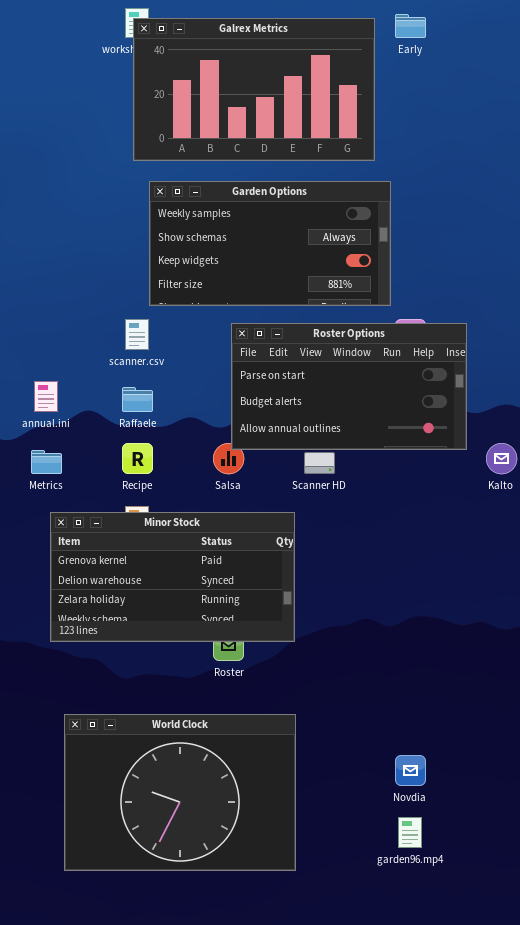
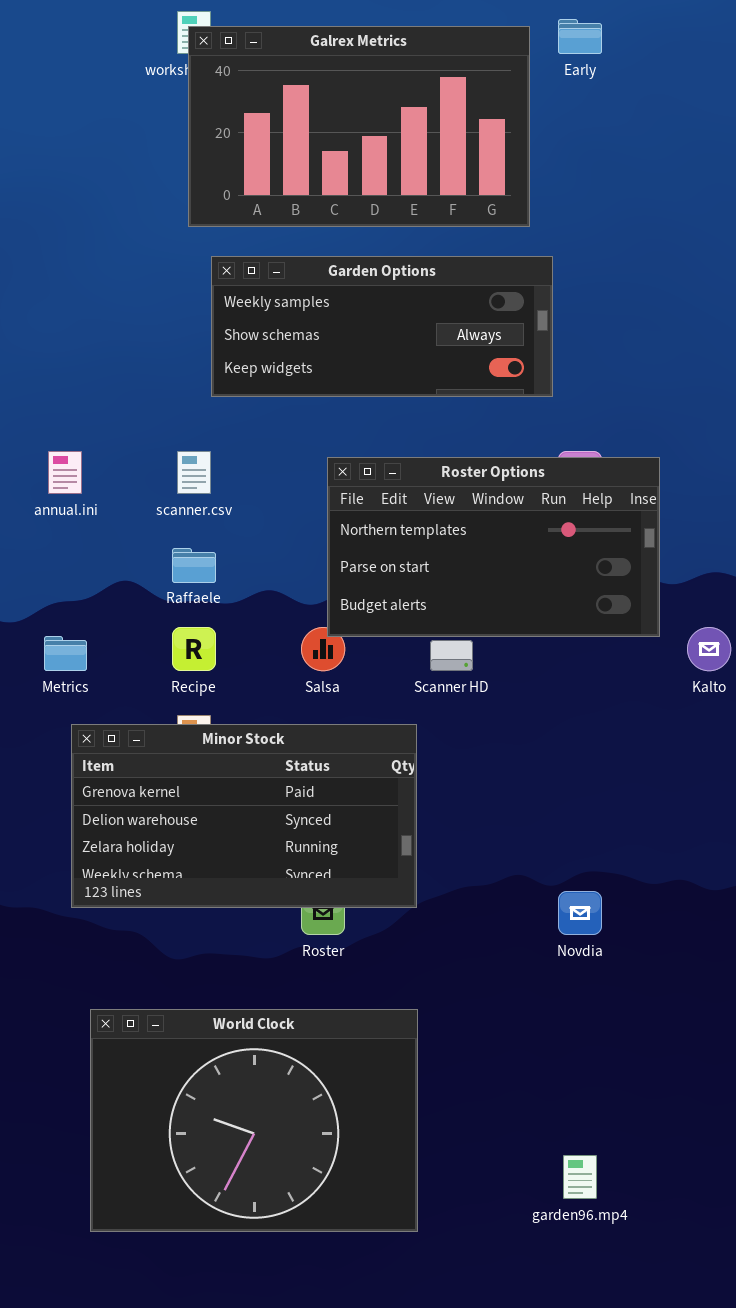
Garden Options: [149,181,391,306] -> [211,256,553,397], resized
Roster Options: [231,323,467,450] -> [327,457,660,637], scrolled up 1 row
annual.ini: [34,381,58,412] -> [48,451,82,494], moved
Novdia: [395,755,426,786] -> [558,891,602,935], moved

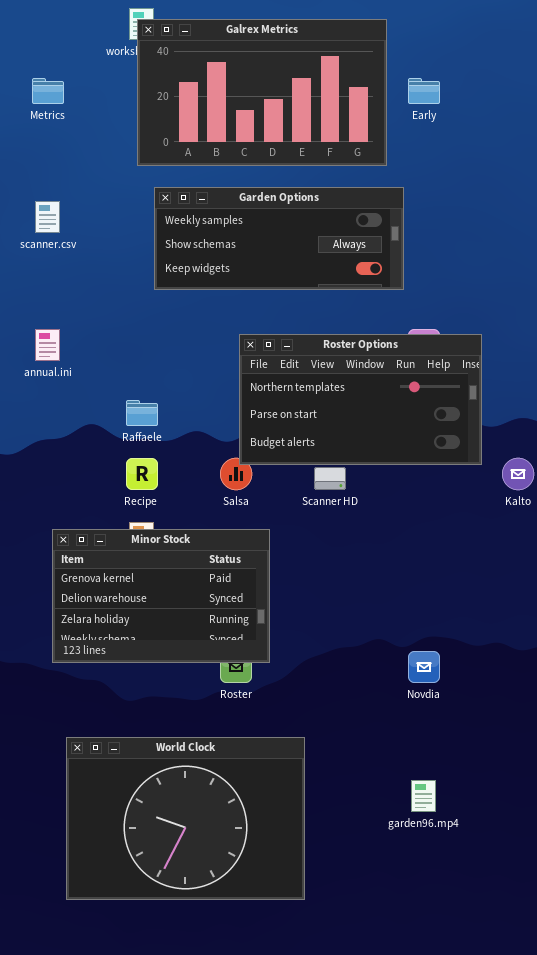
Early: [558,19,602,54] -> [408,78,440,104], moved
scanner.csv: [177,451,211,494] -> [35,201,60,233], moved
Metrics: [44,636,87,671] -> [32,78,64,104], moved
Minor Stock: [71,724,417,908] -> [52,529,270,663], resized
garden96.mp4: [563,1155,597,1199] -> [411,780,436,812], moved

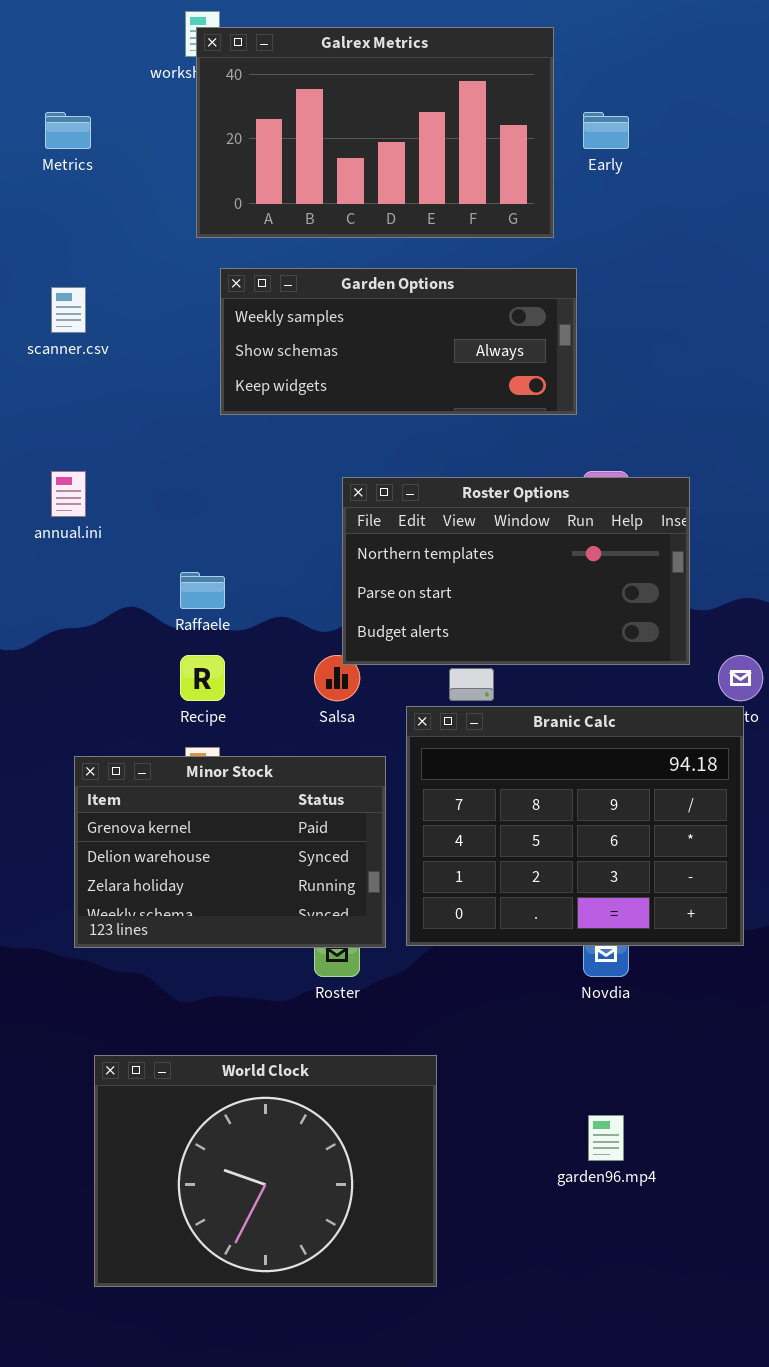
Branic Calc: none -> [406,706,744,946], opened

